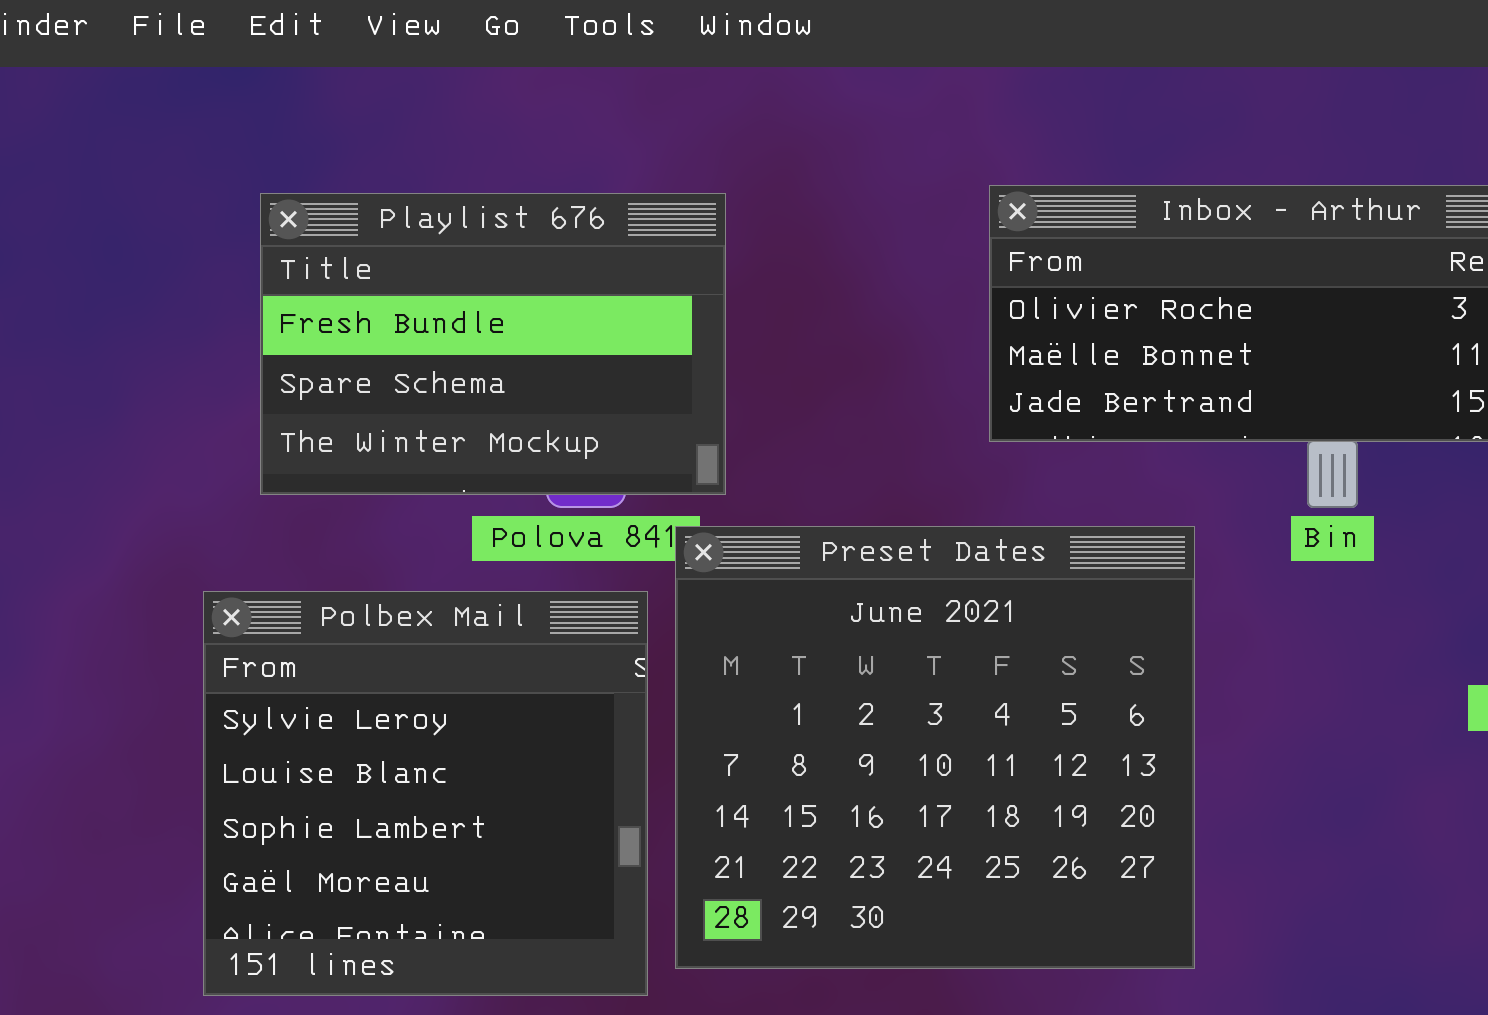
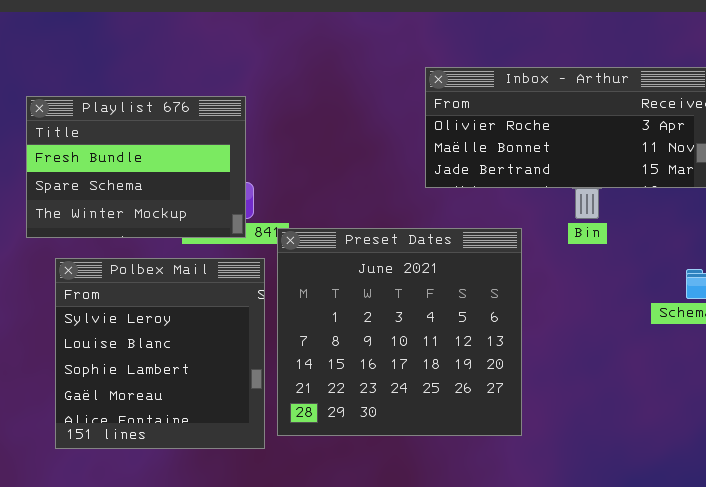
Playlist 676: [260,193,726,495] -> [26,96,246,238], moved

